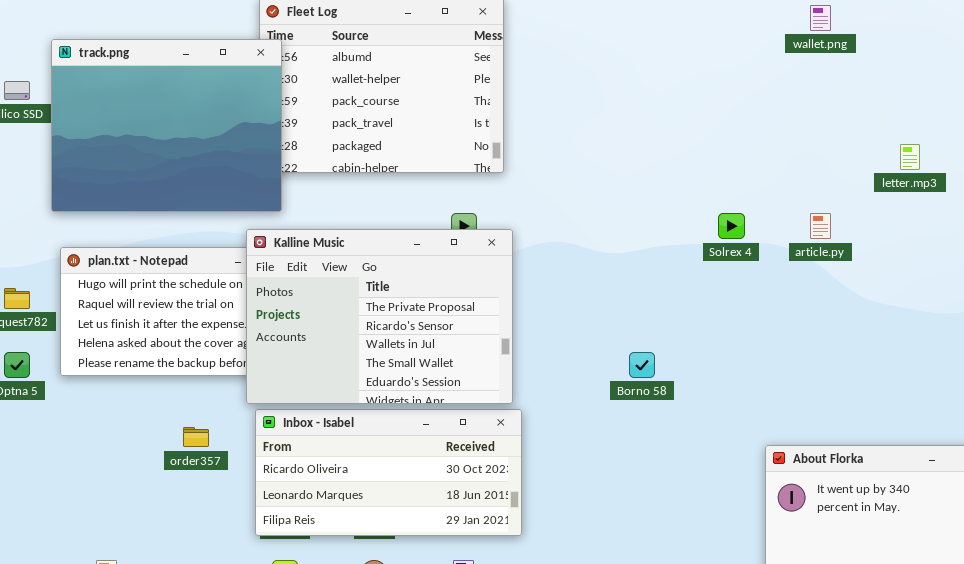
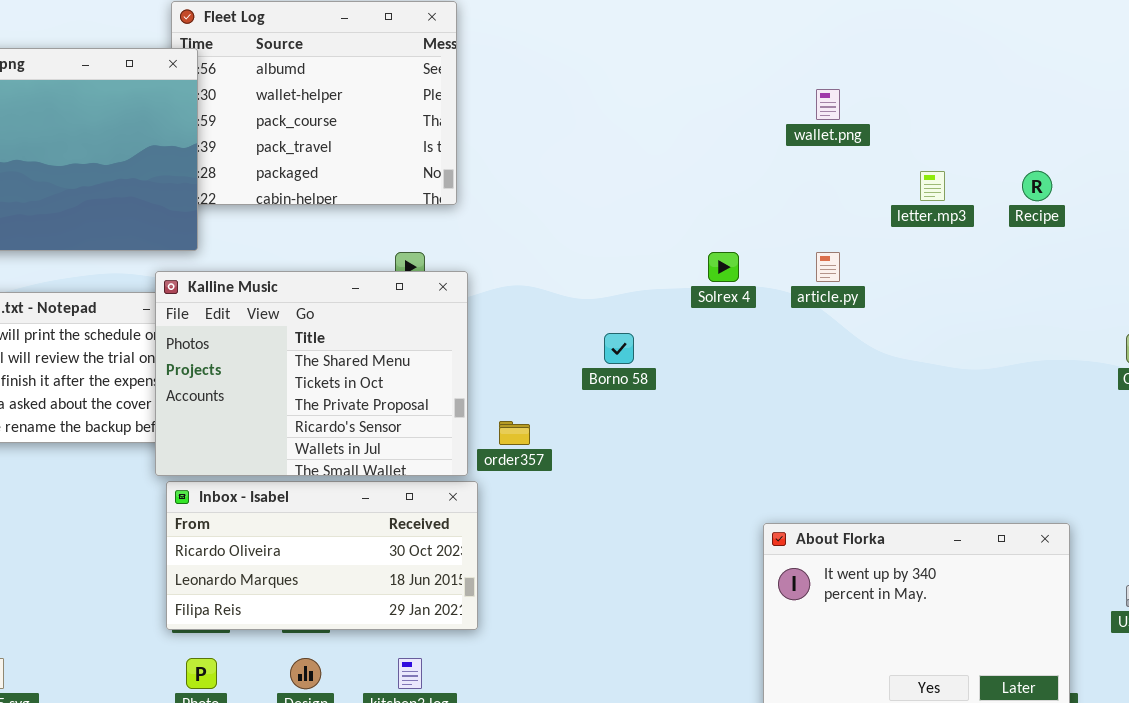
wallet.png: [810,5,831,31] -> [816,89,840,120], moved
Kalline Music: [246,229,513,404] -> [155,271,468,476], scrolled up 2 rows
Borno 58: [629,352,655,378] -> [604,333,634,364], moved
order357: [183,427,209,447] -> [499,421,530,445], moved

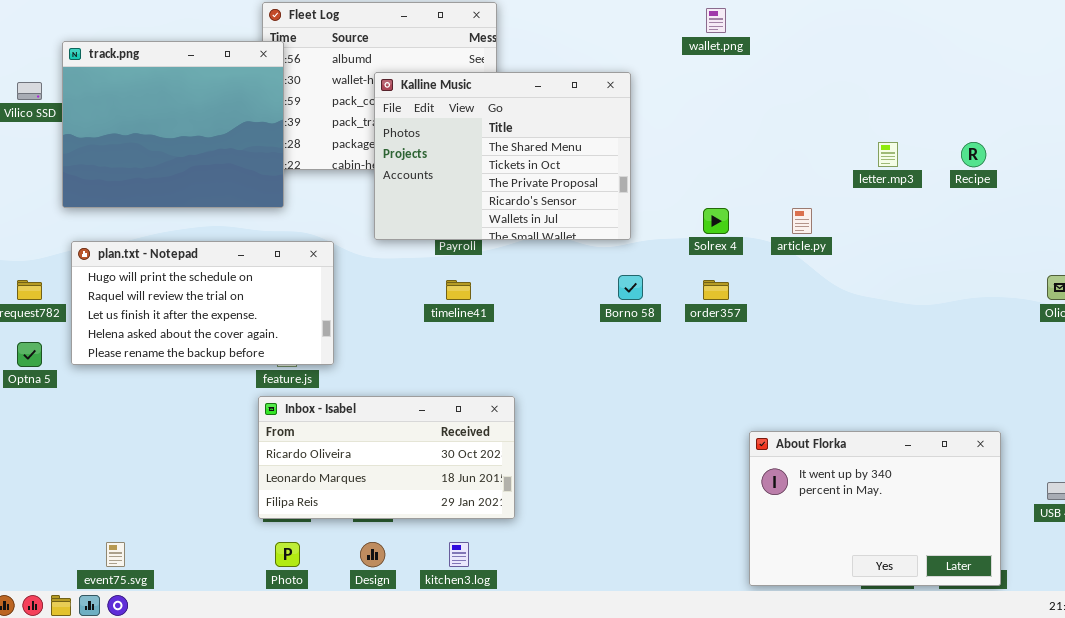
wallet.png: [816,89,840,120] -> [706,8,726,33], moved
Kalline Music: [155,271,468,476] -> [374,72,631,240], moved
order357: [499,421,530,445] -> [703,280,729,300], moved

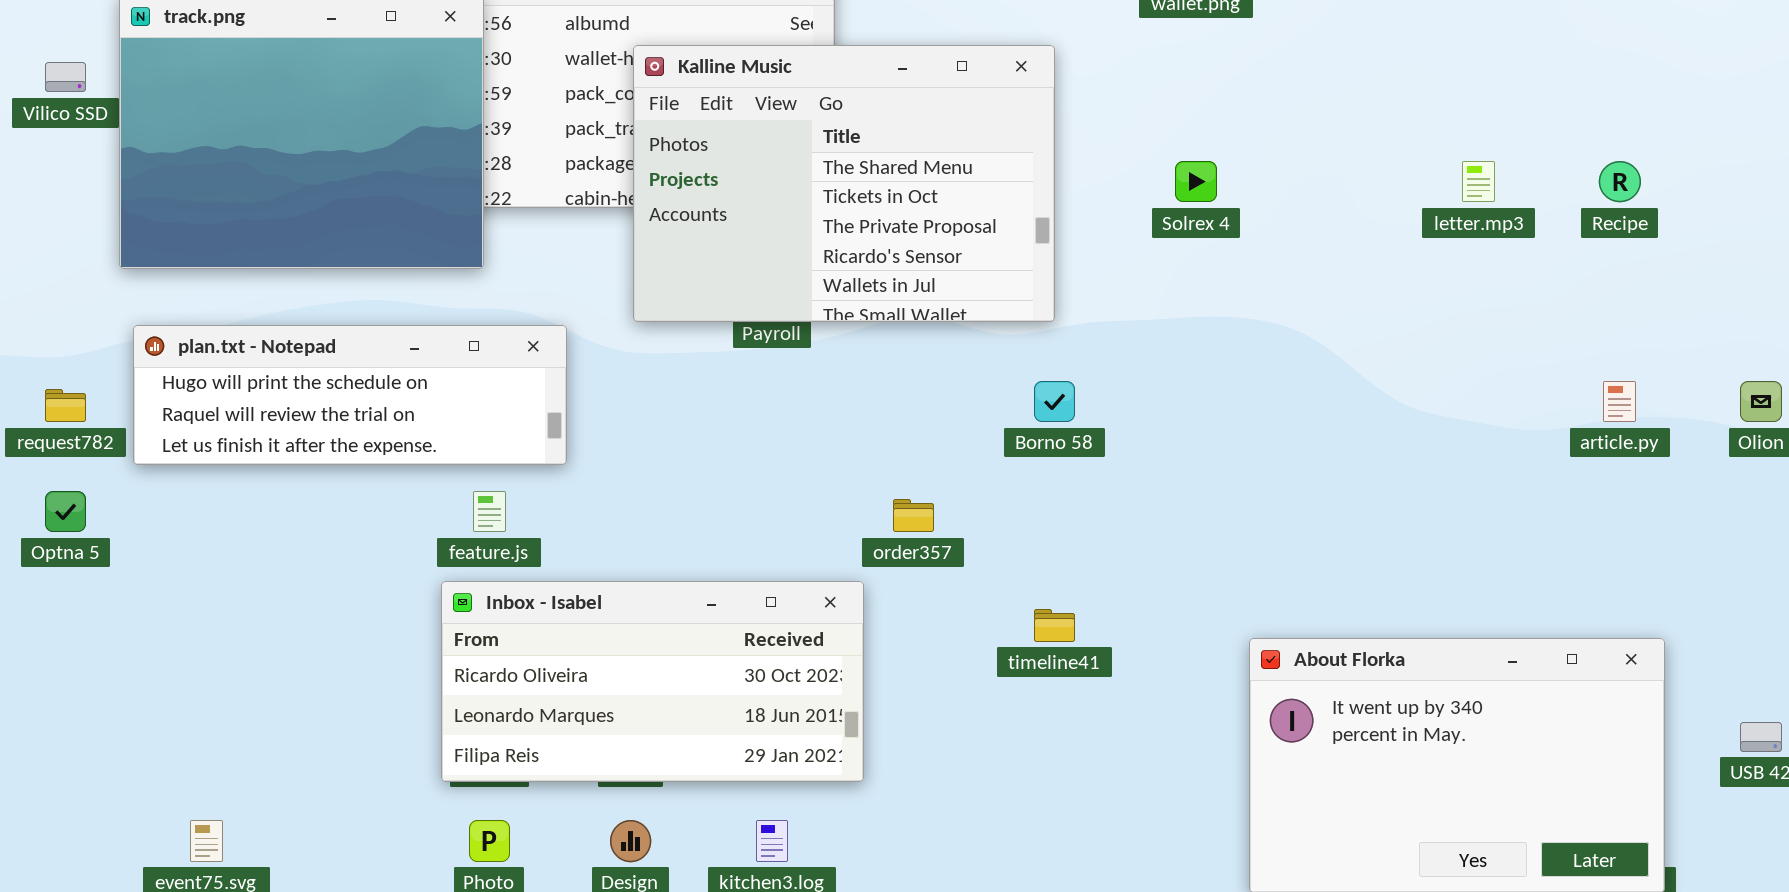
Solrex 4: [703,208,729,234] -> [1175,161,1217,202], moved
article.py: [792,208,812,234] -> [1603,381,1636,422], moved
plan.txt - Notepad: [71,241,334,365] -> [133,325,567,465], resized
timeline41: [446,280,471,300] -> [1034,609,1075,642], moved
order357: [703,280,729,300] -> [893,499,934,532], moved

